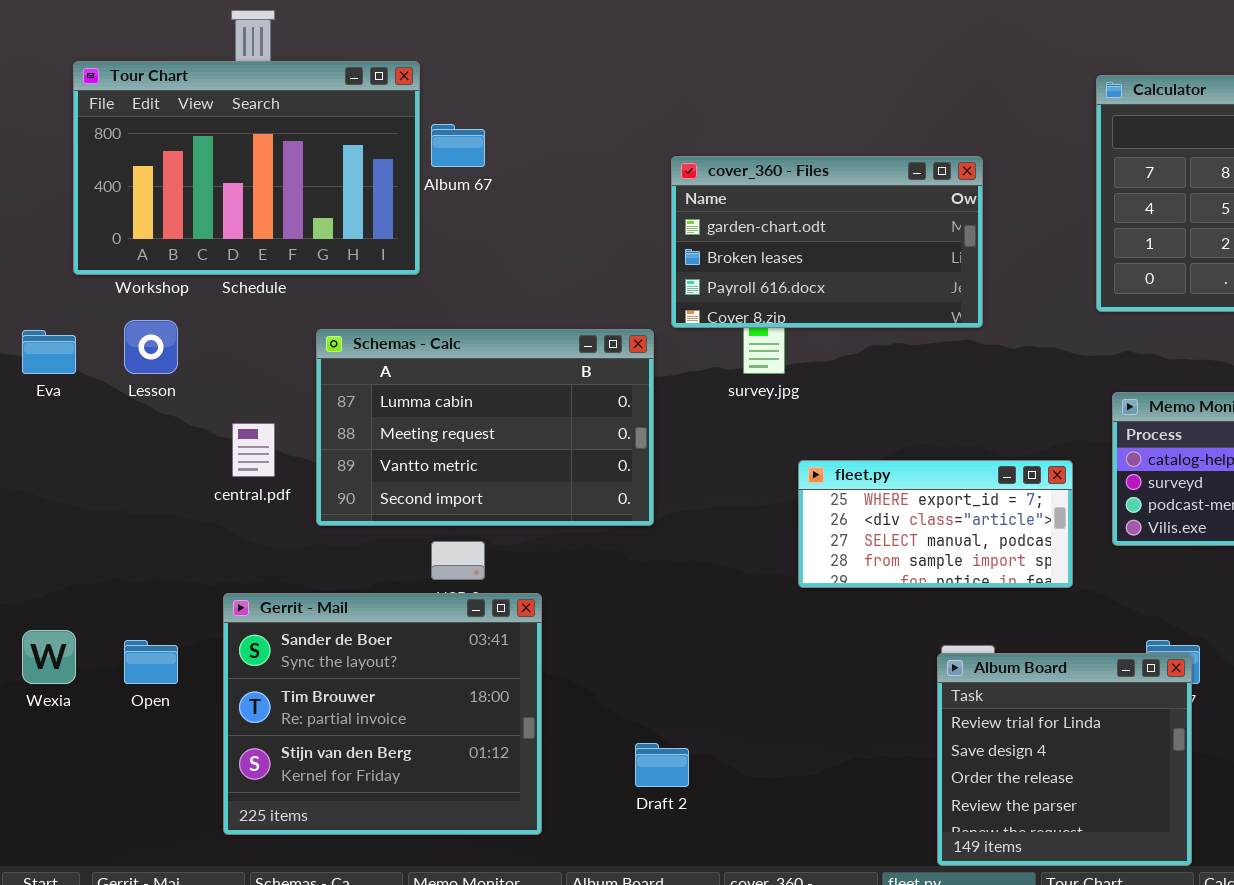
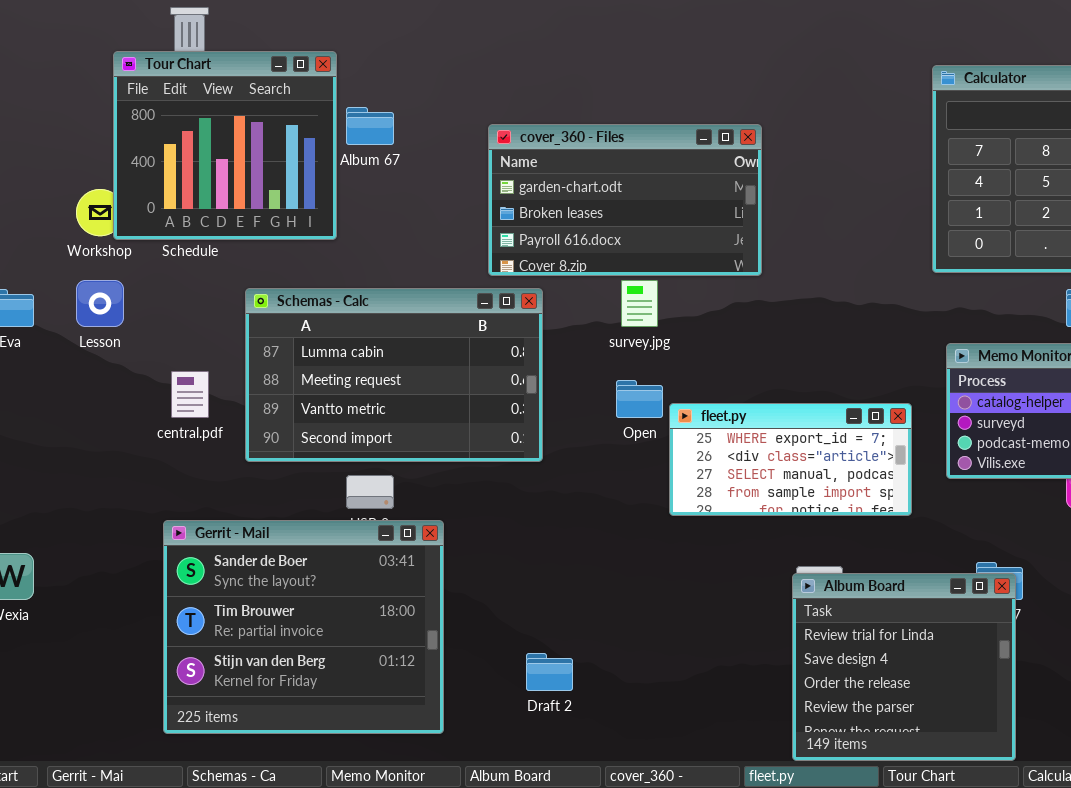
Tour Chart: [73,61,420,275] -> [113,51,337,240], resized
cover_360 - Files: [671,156,983,328] -> [488,124,762,276], moved
Open: [124,640,178,684] -> [616,380,663,418], moved

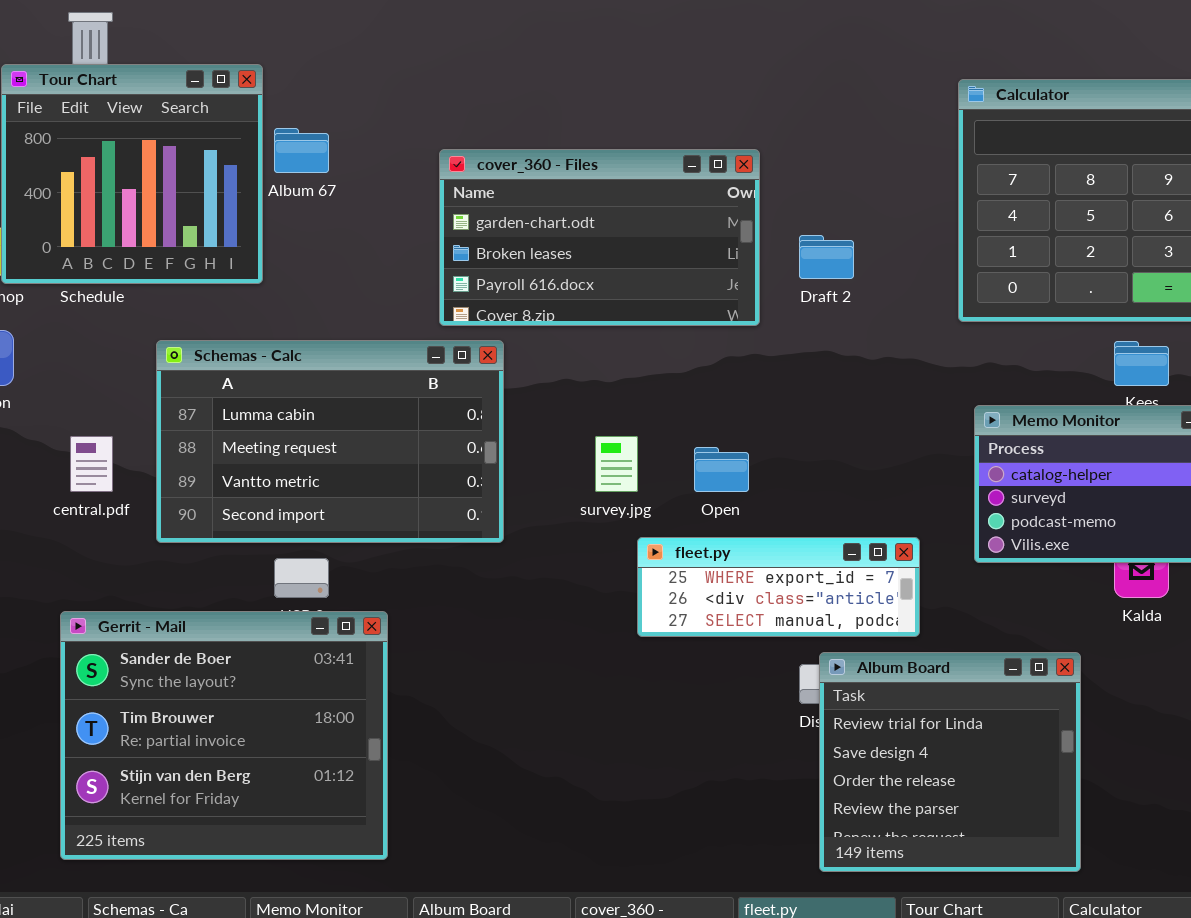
survey.jpg: [621,280,658,327] -> [595,436,638,492], moved
Open: [616,380,663,418] -> [694,447,749,492], moved
fleet.py: [669,403,912,516] -> [637,537,920,637], moved, resized
Album Board: [792,573,1016,761] -> [819,652,1081,872], moved
Draft 2: [526,653,573,691] -> [799,235,854,279], moved

